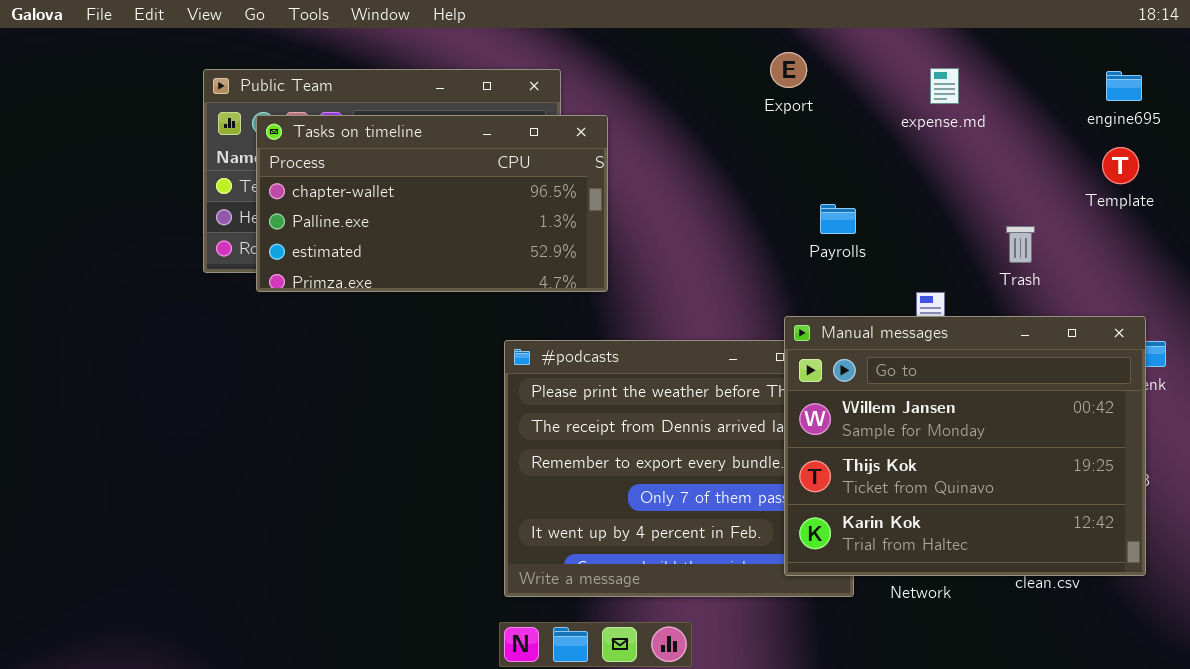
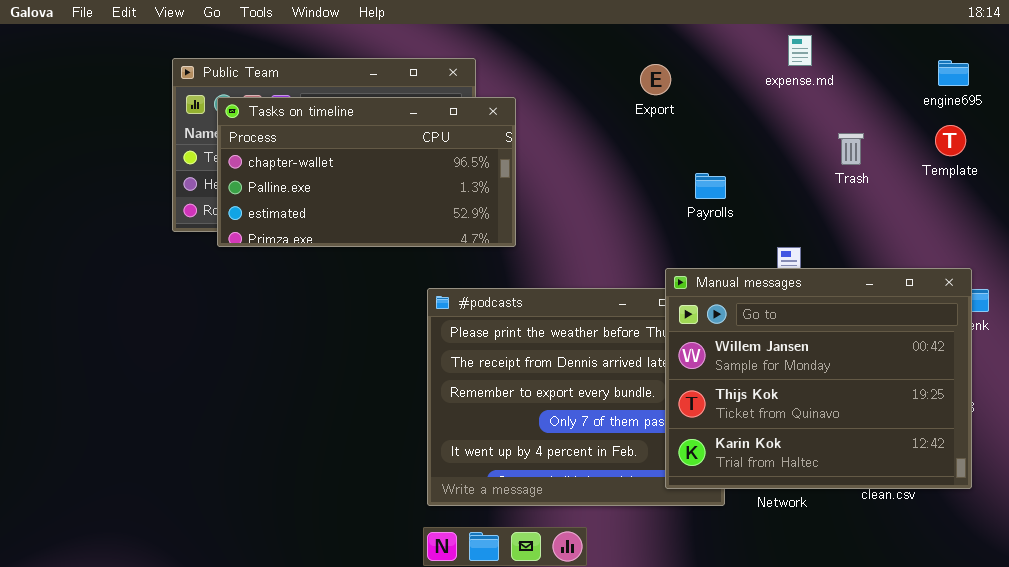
Export: [770,52,807,88] -> [640,64,671,95], moved
expense.md: [930,68,959,104] -> [788,35,812,66], moved
Trash: [1006,226,1035,263] -> [838,133,864,165], moved

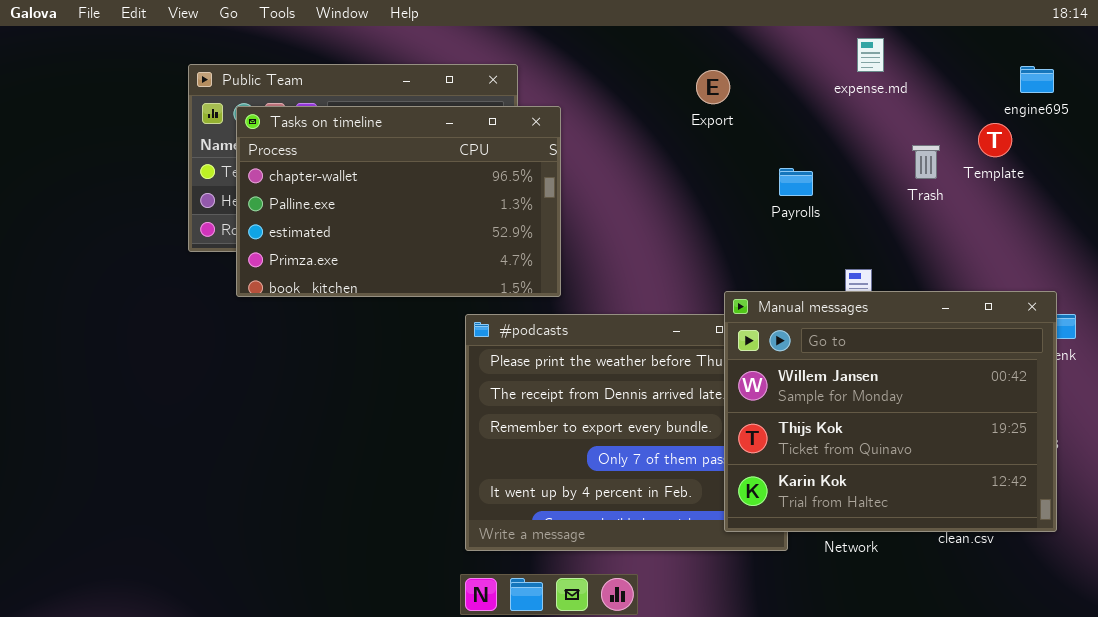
Tasks on timeline: [217,97,516,247] -> [236,106,561,297], resized
Template: [935,125,966,156] -> [978,123,1012,157], moved
Payrolls: [695,173,726,199] -> [779,168,813,196], moved

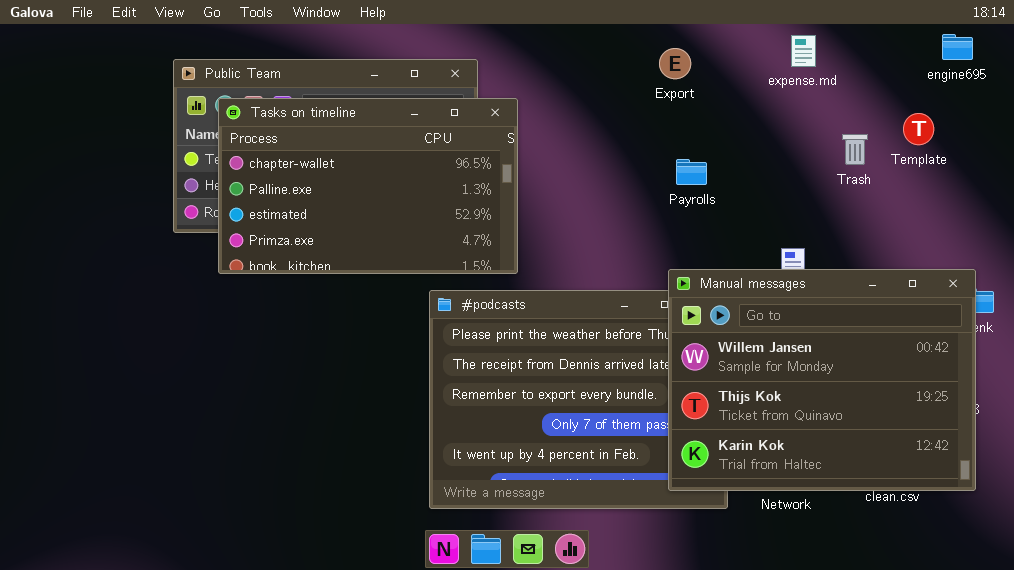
engine695: [1020,66,1054,93] -> [942,34,973,60], moved
Export: [696,70,730,104] -> [659,48,691,79], moved
Payrolls: [779,168,813,196] -> [676,159,707,185], moved

